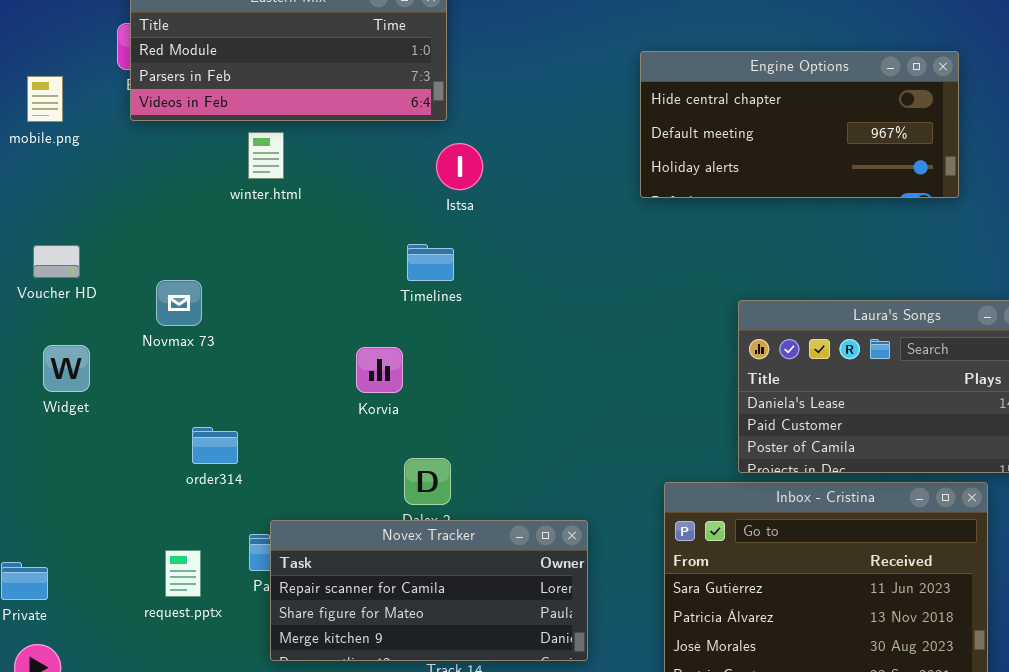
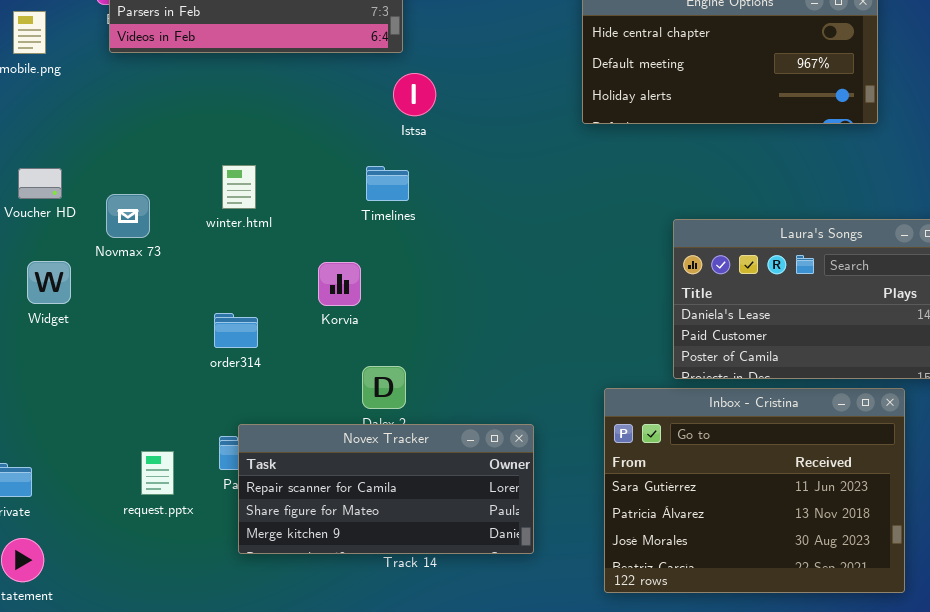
winter.html: [248,132,284,179] -> [222,165,256,209], moved
Novmax 73: [156,280,202,326] -> [106,194,150,238], moved
order314: [192,427,238,464] -> [214,313,258,348], moved

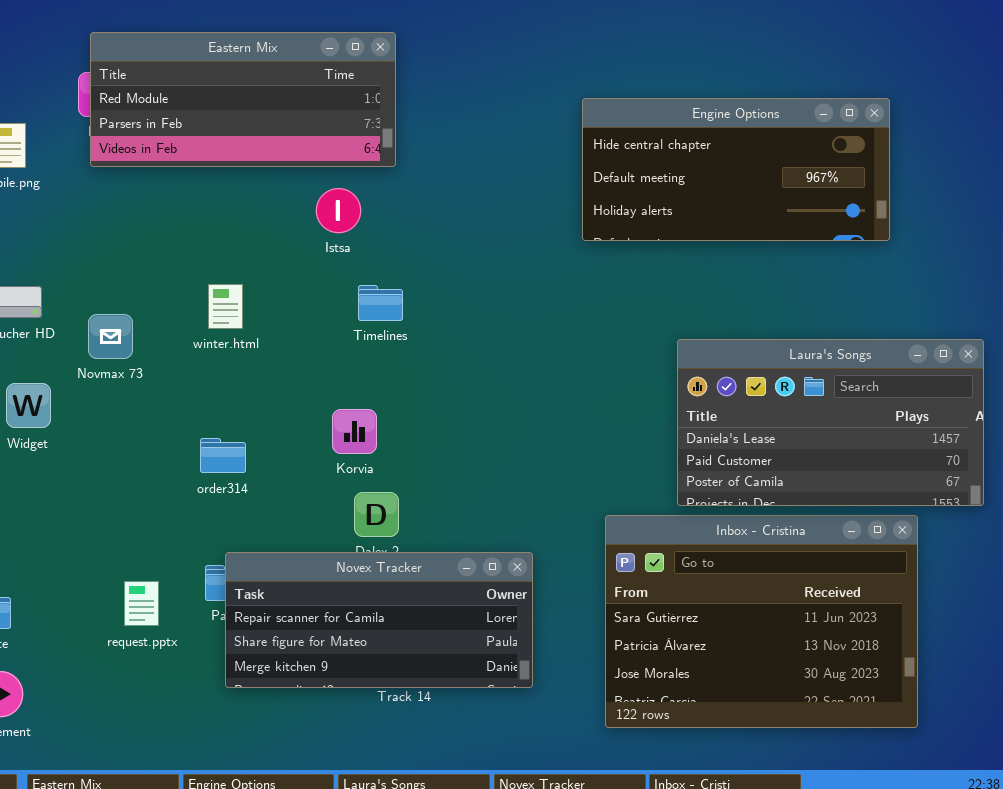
Istsa: [393,73,436,116] -> [316,188,361,233], moved
Korvia: [318,262,361,306] -> [332,409,377,454], moved

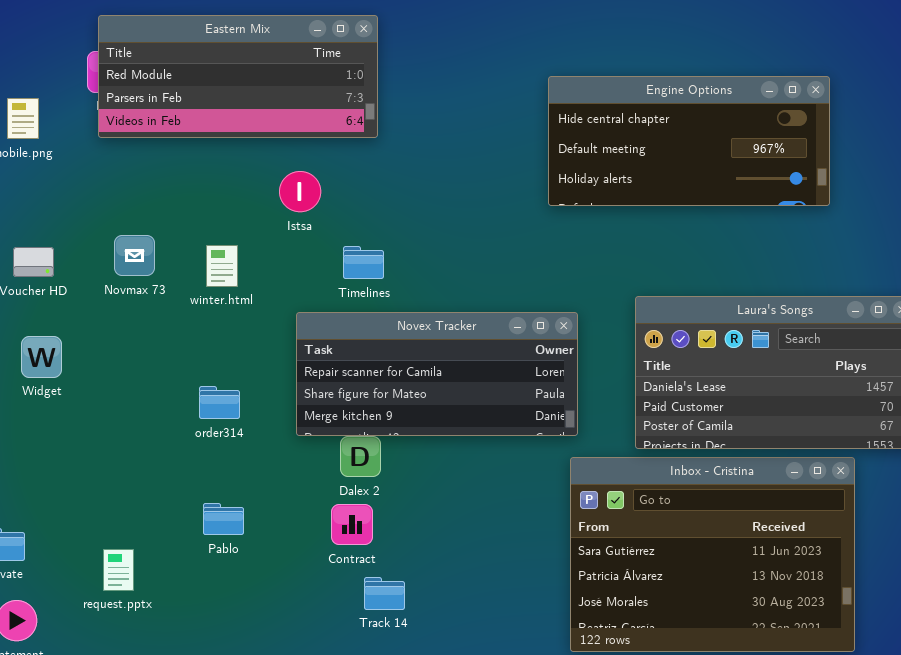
Istsa: [316,188,361,233] -> [279,171,321,212], moved
Novmax 73: [88,314,133,359] -> [114,235,155,276], moved
Novex Tracker: [225,552,533,688] -> [296,312,578,436], moved
request.pptx: [124,581,159,626] -> [103,549,134,591], moved

